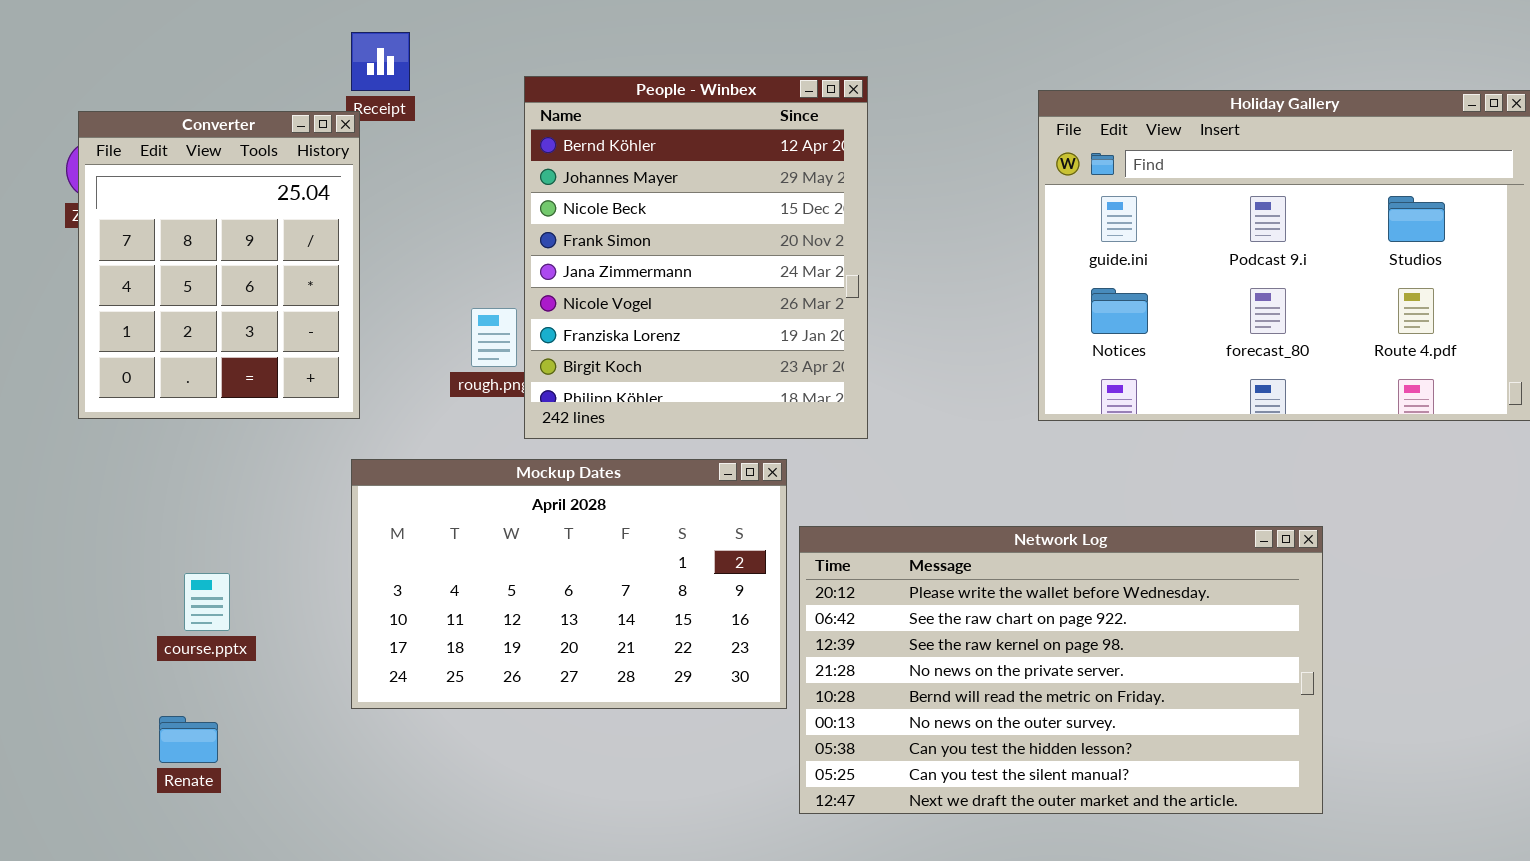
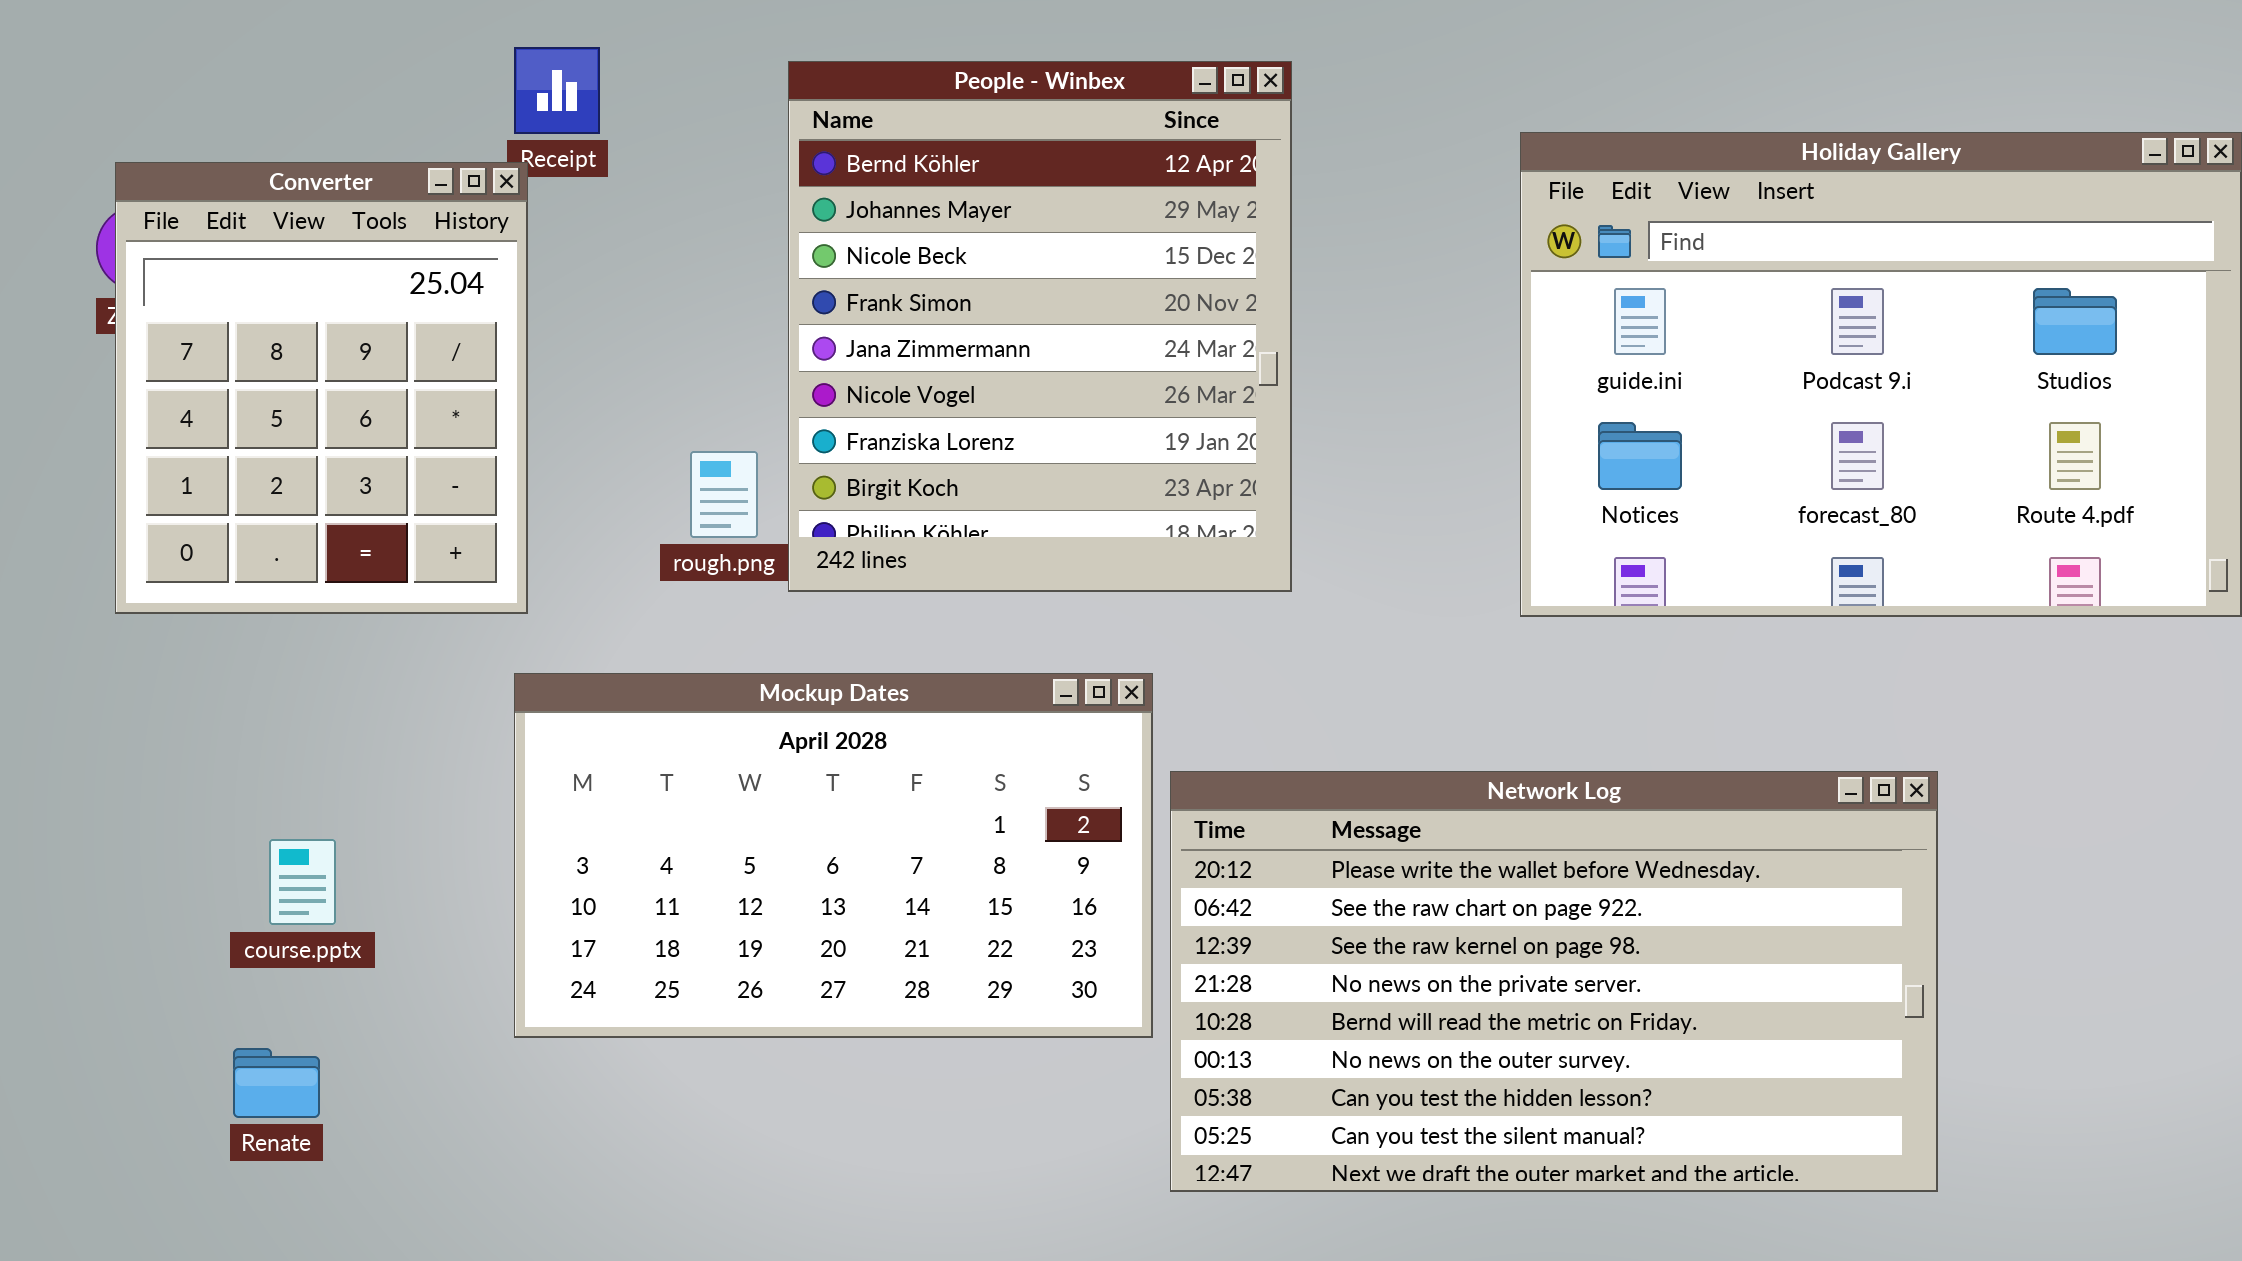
People - Winbex: [524,76,868,439] -> [788,61,1292,592], moved

